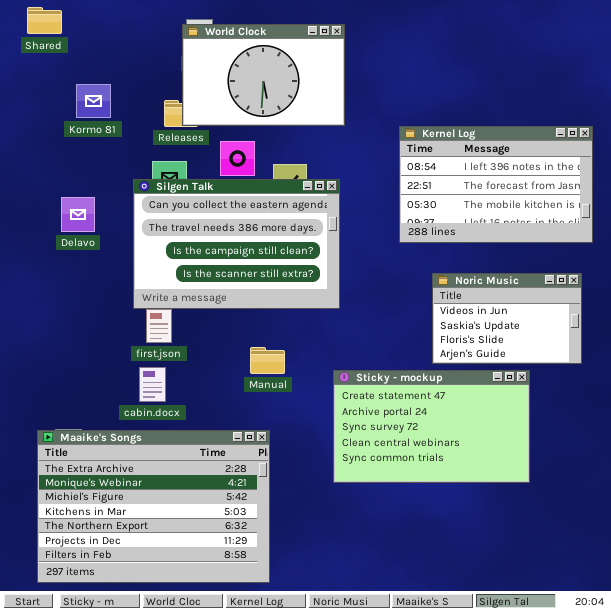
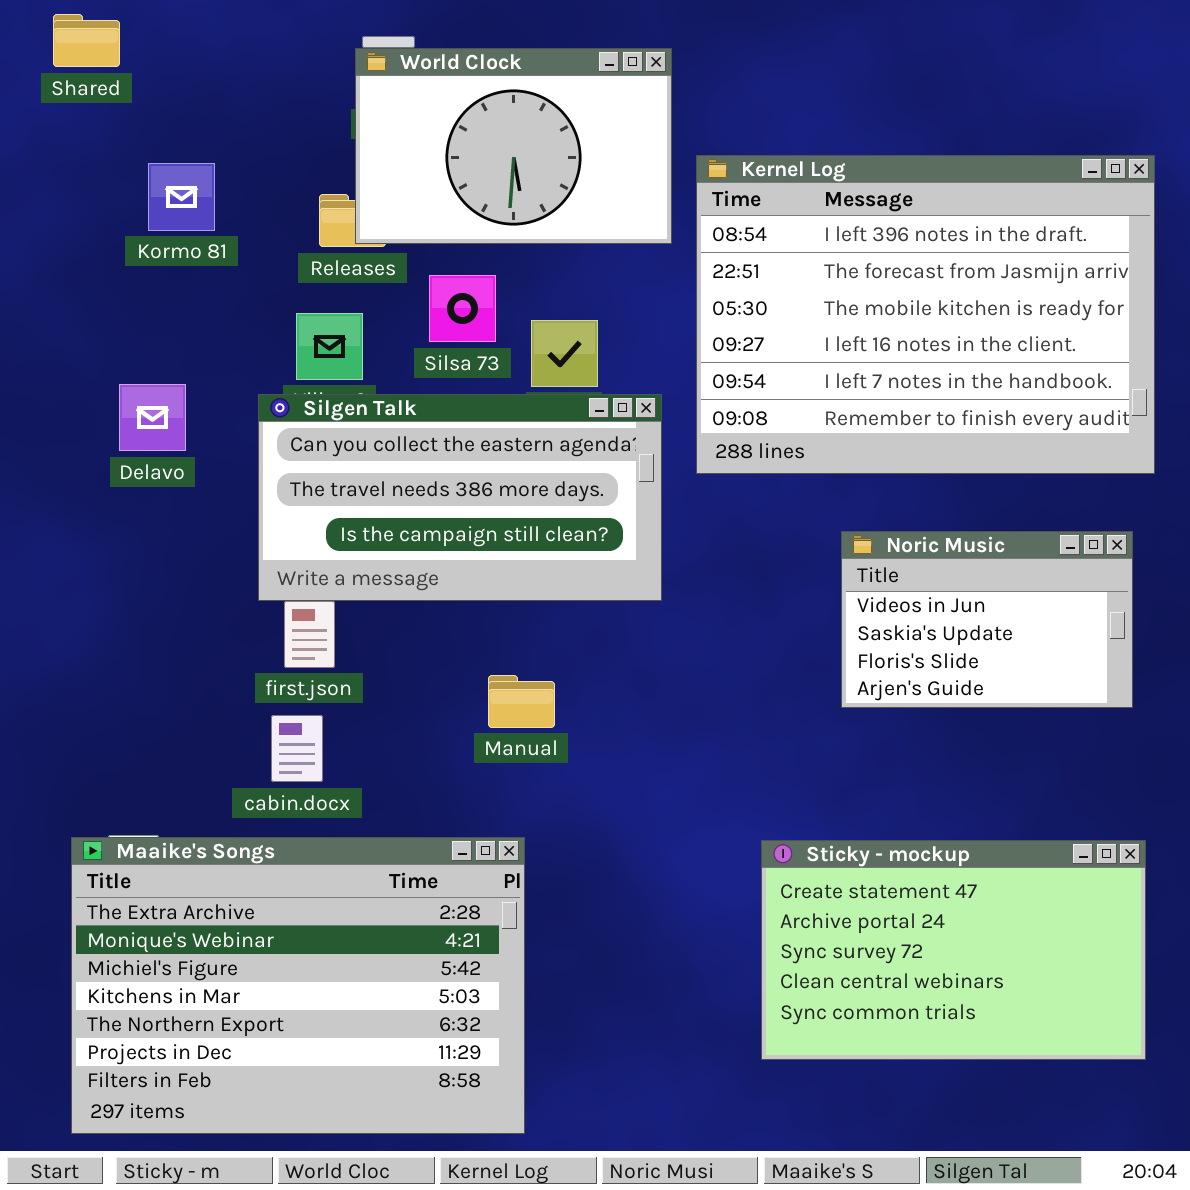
Kernel Log: [399,126,593,243] -> [696,155,1155,474], resized
Silgen Talk: [133,179,340,309] -> [258,394,662,601], resized
Sticky - mockup: [333,370,530,483] -> [761,840,1146,1060], moved

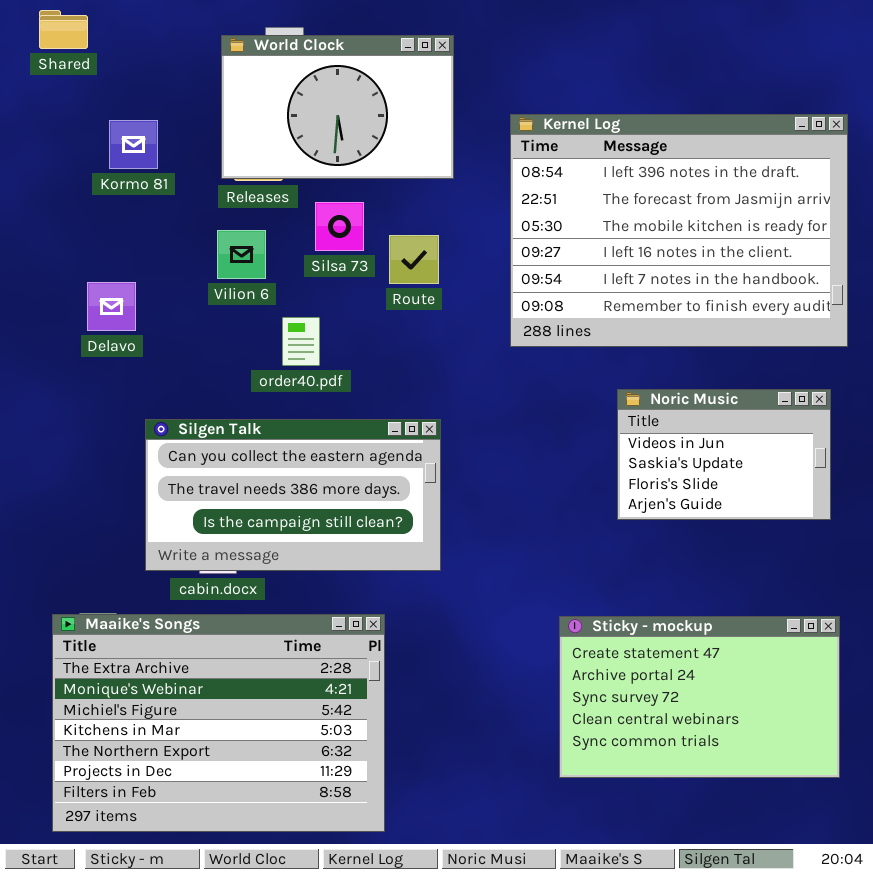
World Clock: [355,48,672,244] -> [221,35,454,179], moved
Silgen Talk: [258,394,662,601] -> [145,419,441,571], moved

